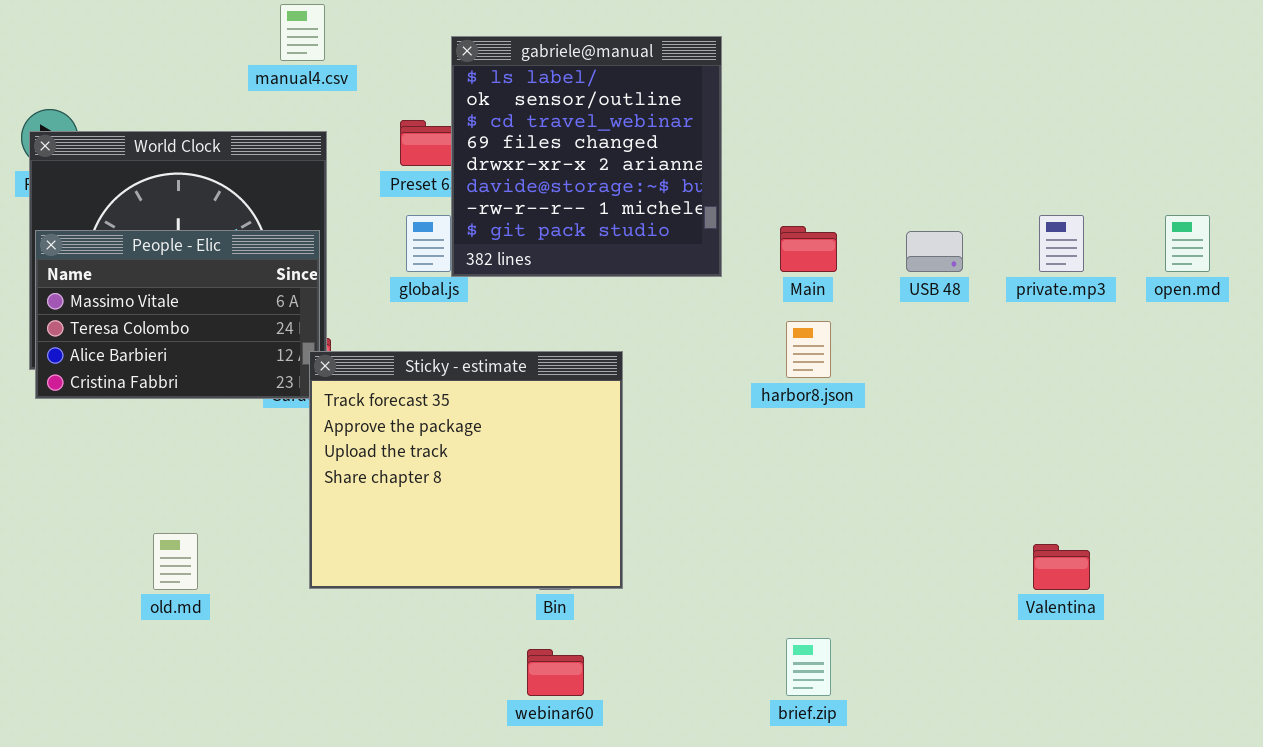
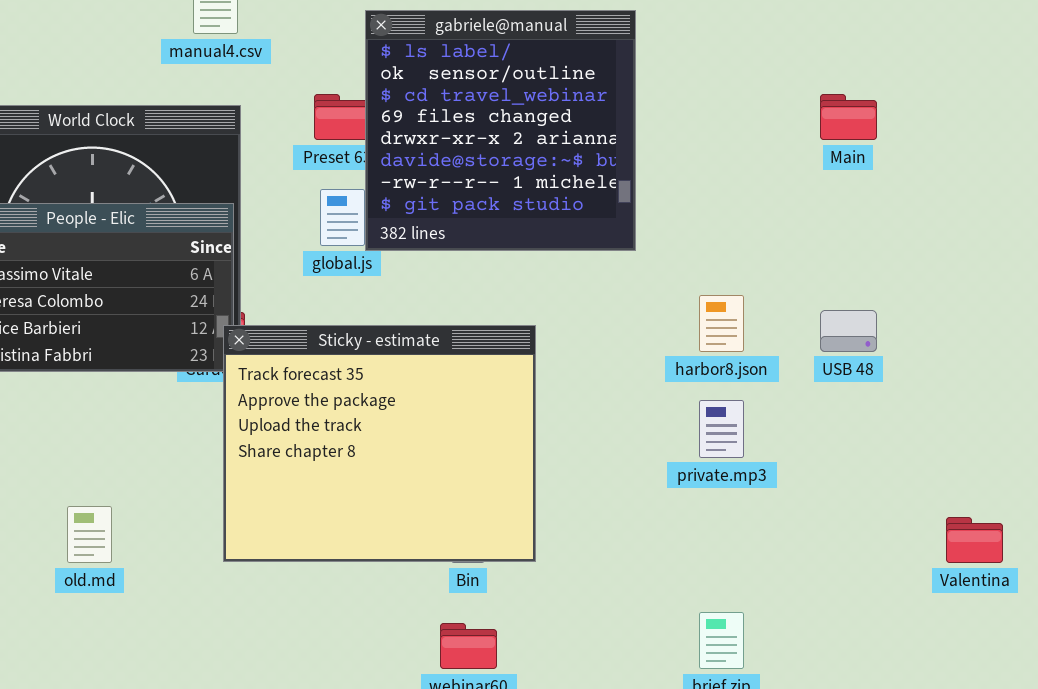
private.mp3: [1039,215,1084,272] -> [699,400,744,458], moved
Main: [780,226,837,272] -> [820,94,877,140], moved
USB 48: [906,231,963,272] -> [820,310,877,352], moved

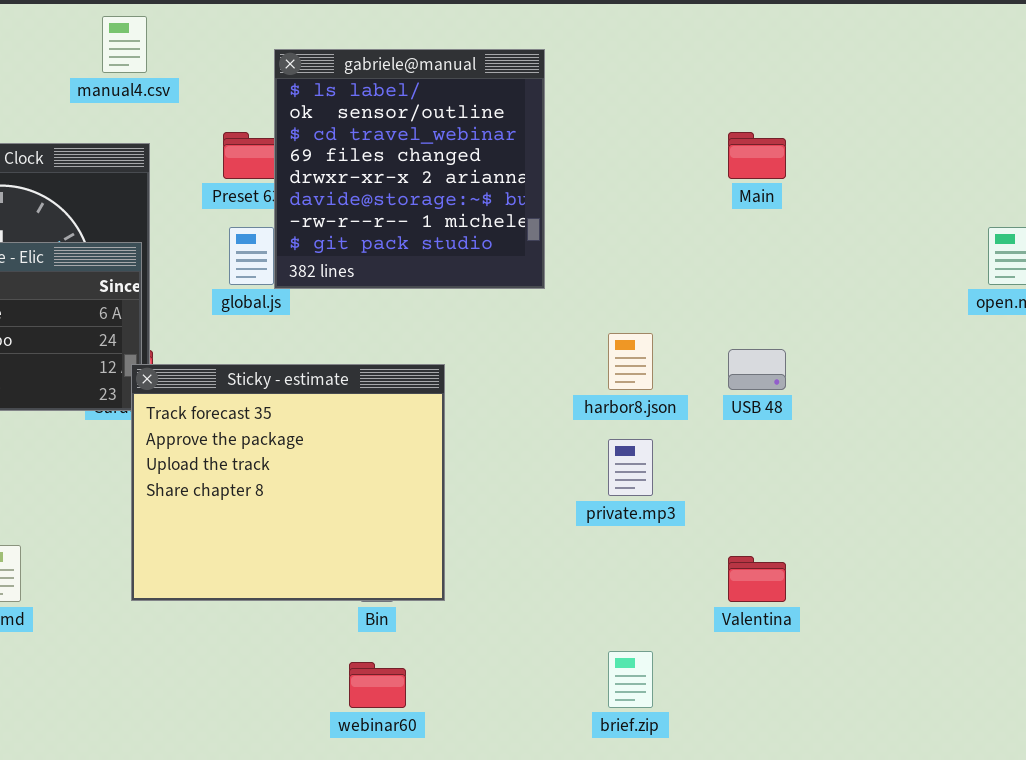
Valentina: [946,517,1003,563] -> [728,556,786,602], moved

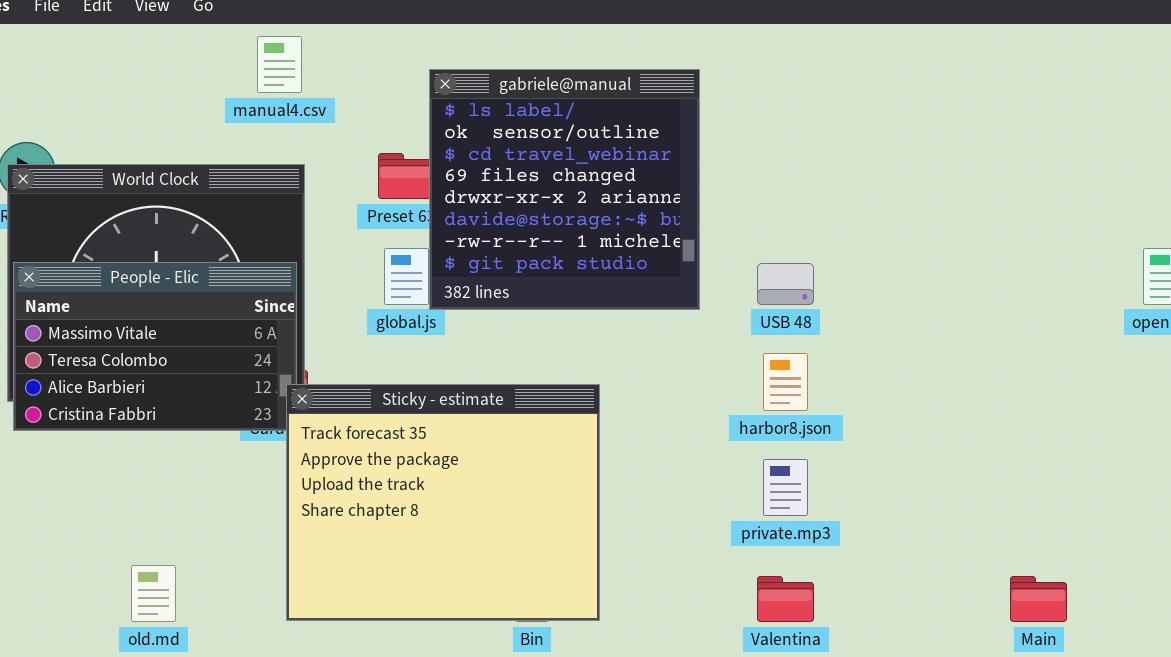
Main: [728,132,786,179] -> [1010,576,1067,622], moved
USB 48: [728,349,786,390] -> [757,263,814,305], moved
Valentina: [728,556,786,602] -> [757,576,814,622], moved

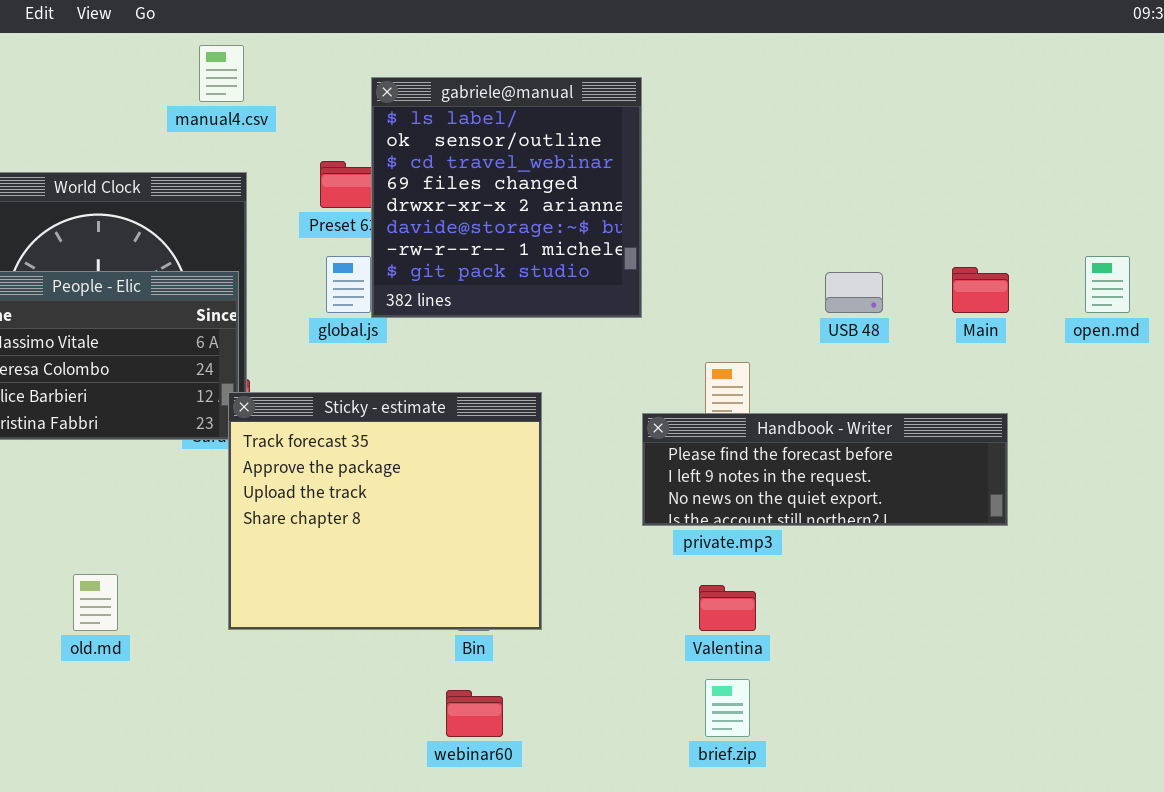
USB 48: [757,263,814,305] -> [825,272,883,313], moved
Handbook - Writer: none -> [642,413,1008,526], opened
Main: [1010,576,1067,622] -> [952,267,1009,313], moved

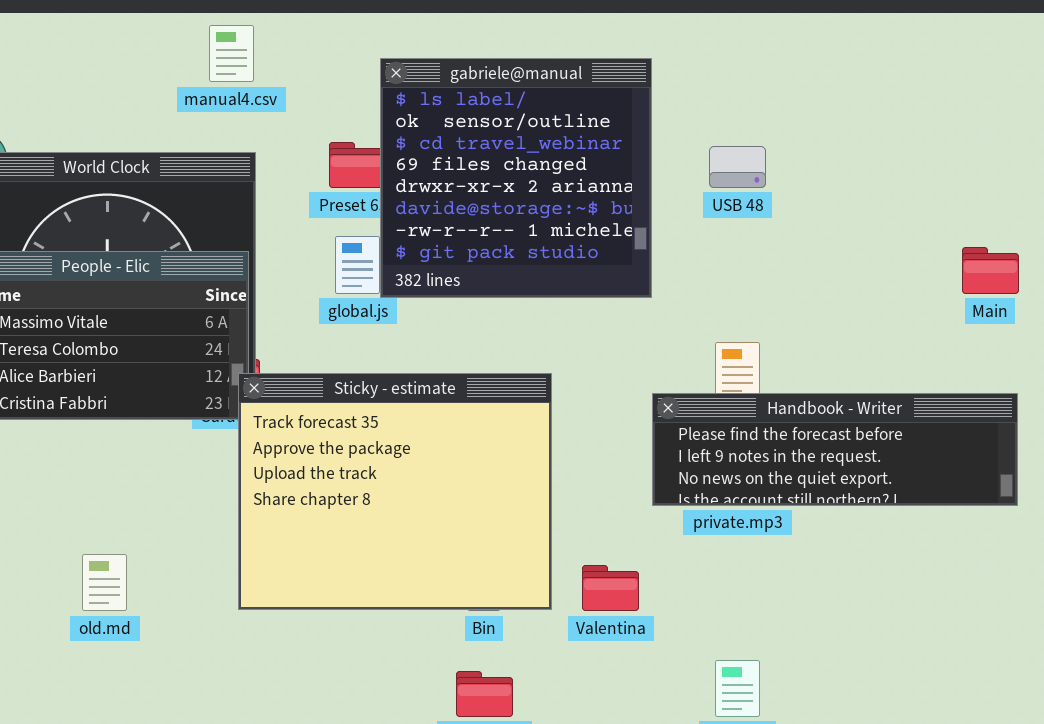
USB 48: [825,272,883,313] -> [709,146,766,188], moved
Valentina: [699,585,756,631] -> [582,565,639,611], moved

